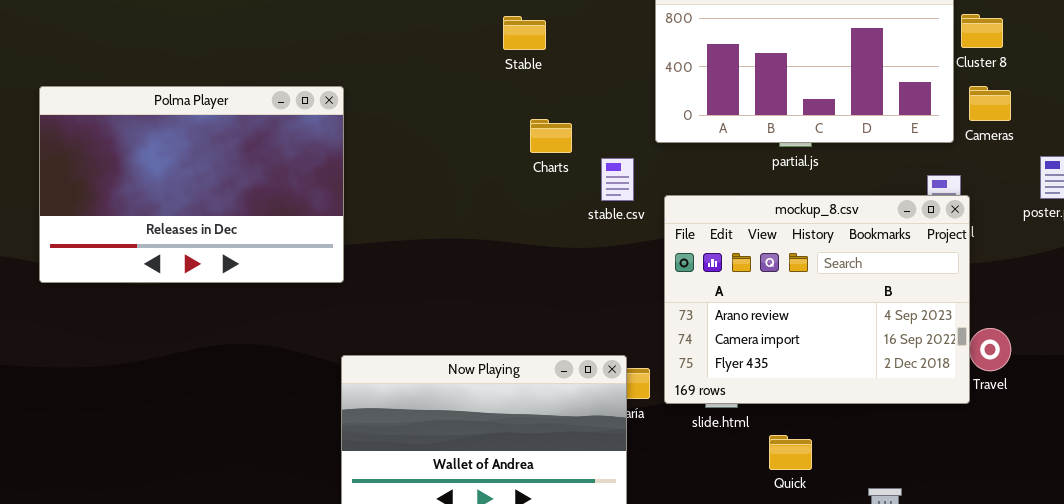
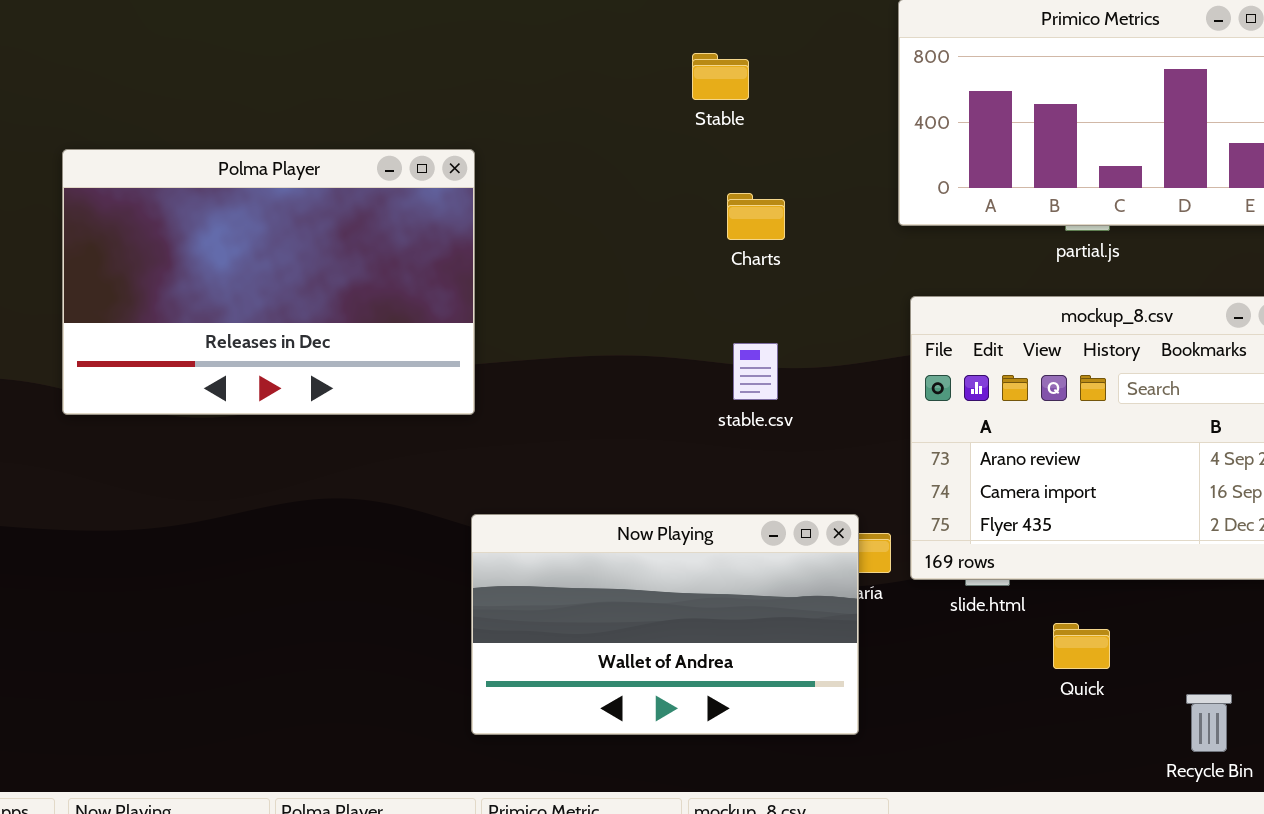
stable.csv: [601,158,634,201] -> [733,343,778,400], moved

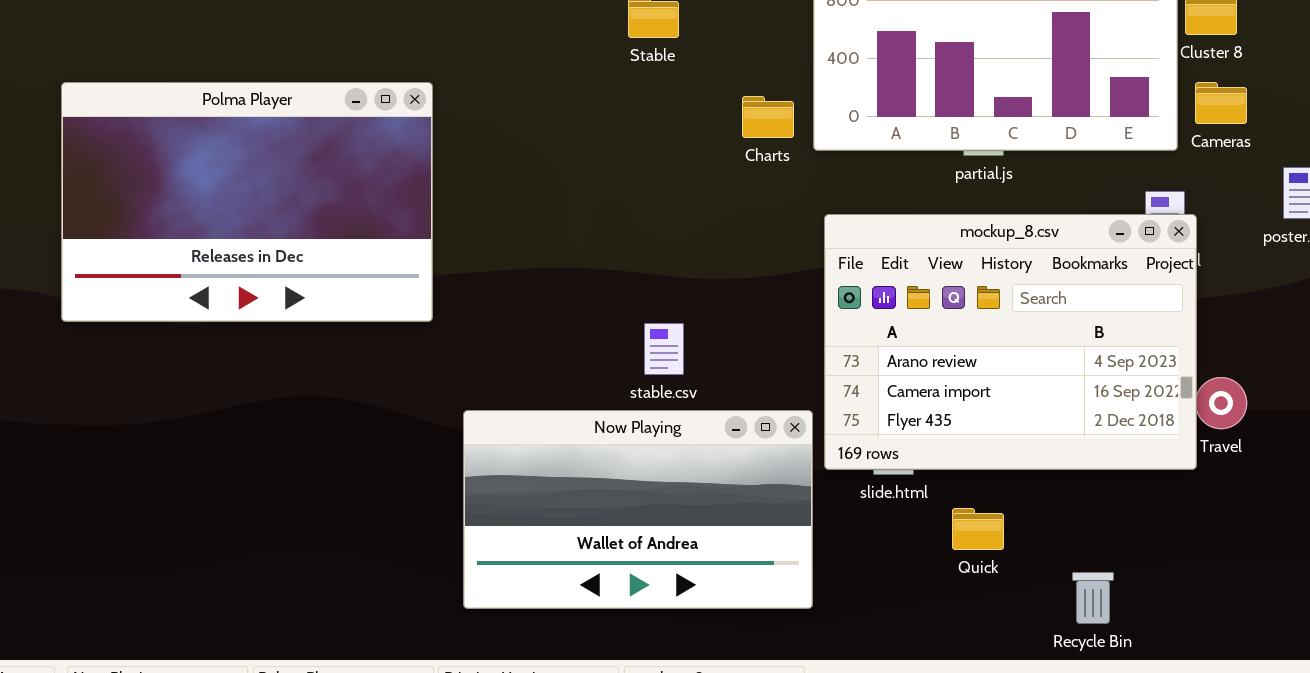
Charts: [727,193,785,240] -> [742,96,794,138], moved
stable.csv: [733,343,778,400] -> [644,323,684,375], moved
Now Playing: [471,514,859,735] -> [463,410,813,609], moved

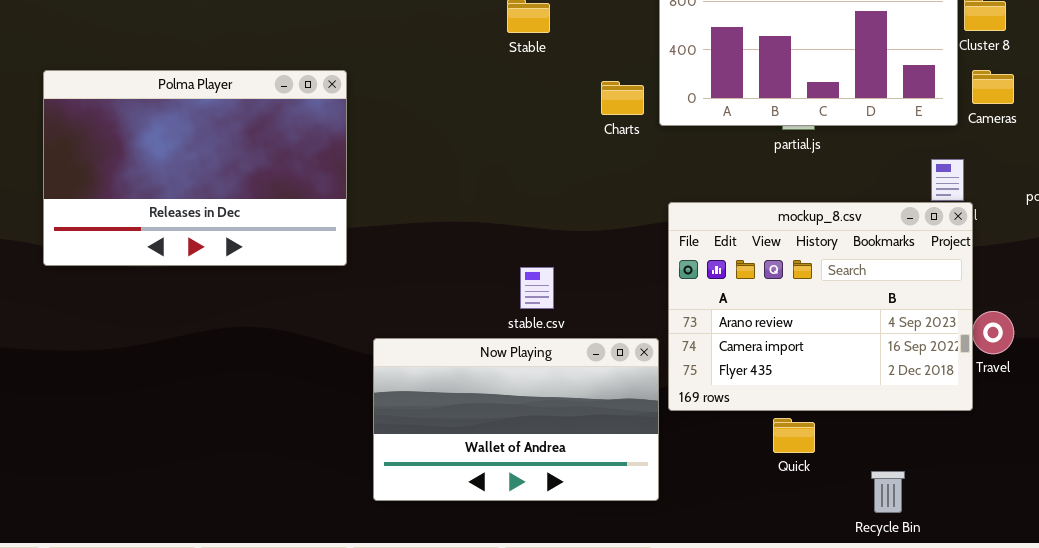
mockup_8.csv: [824,214,1197,470] -> [668,202,973,411], moved

